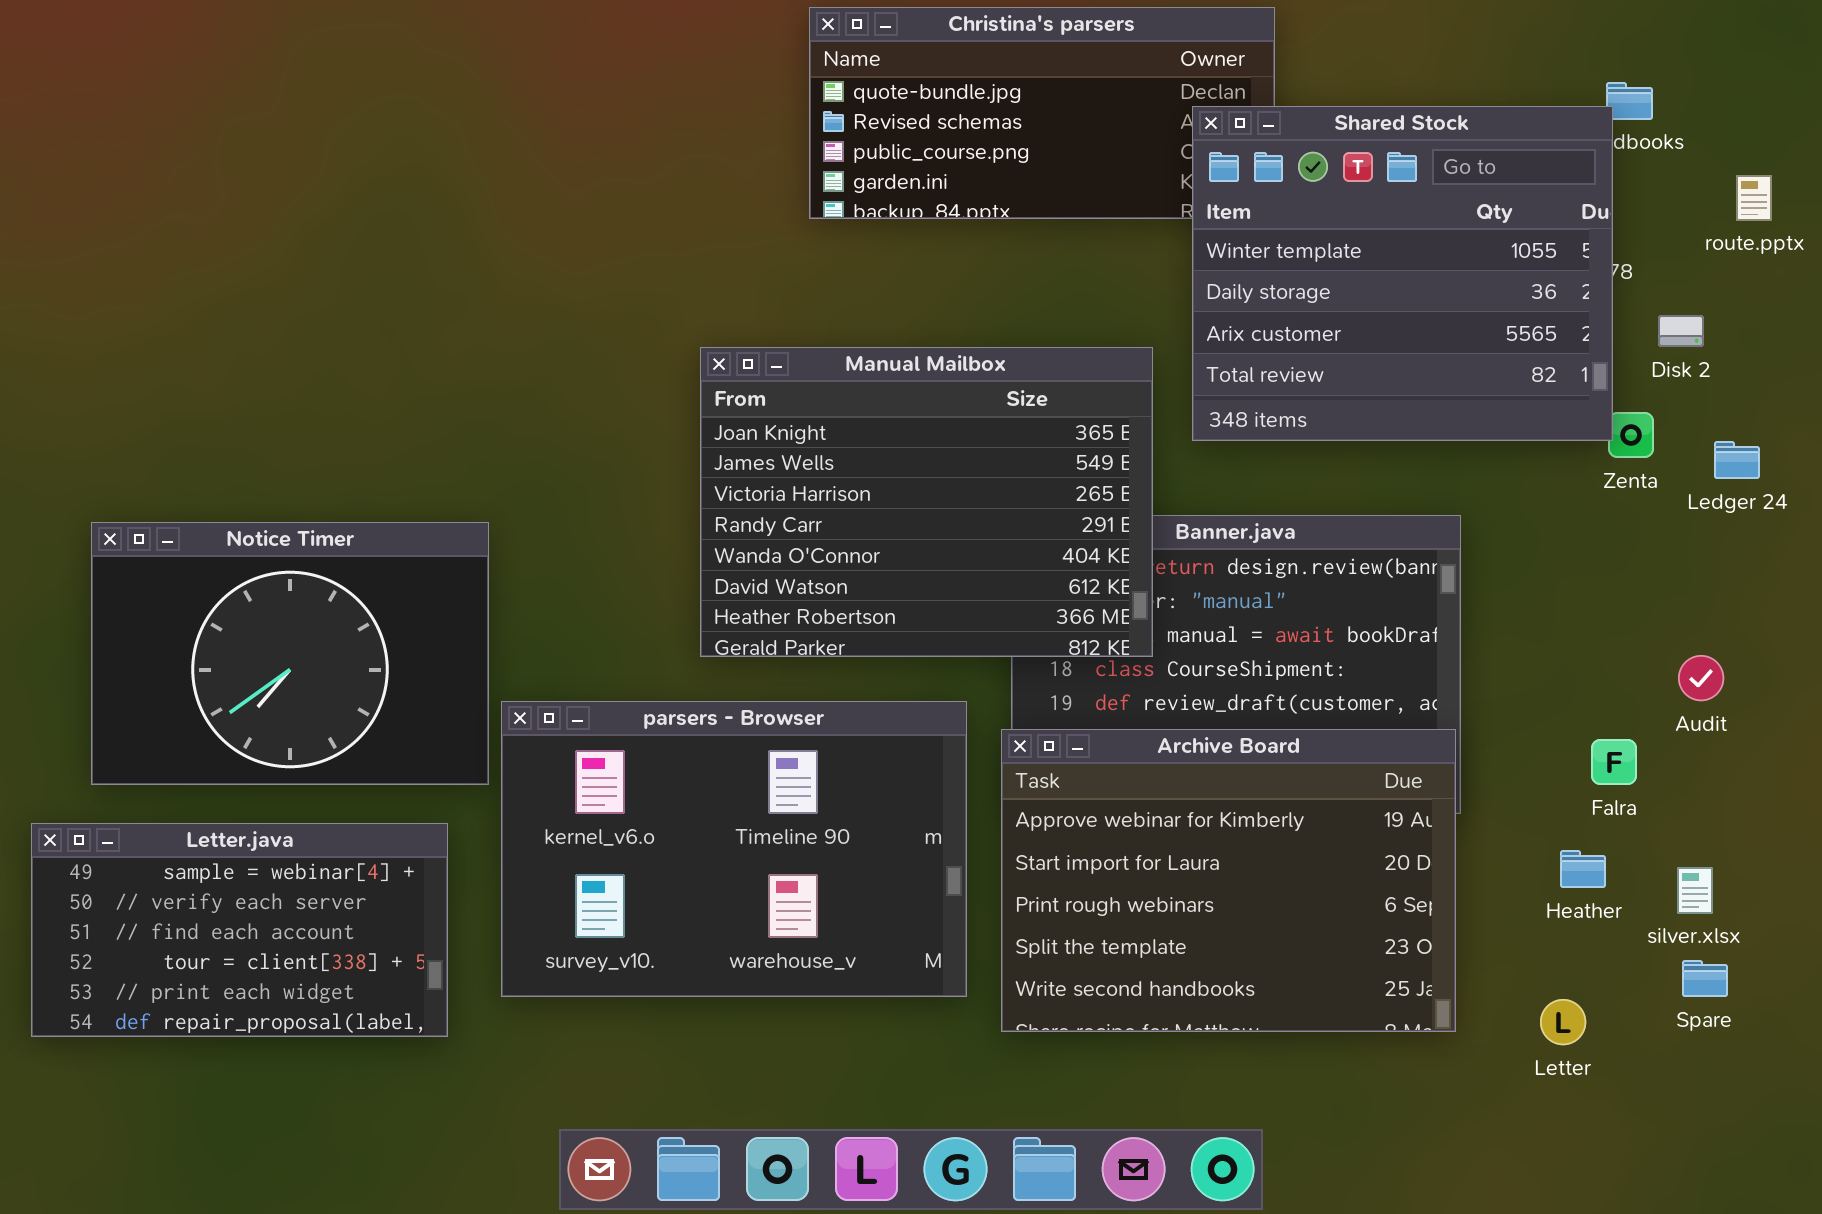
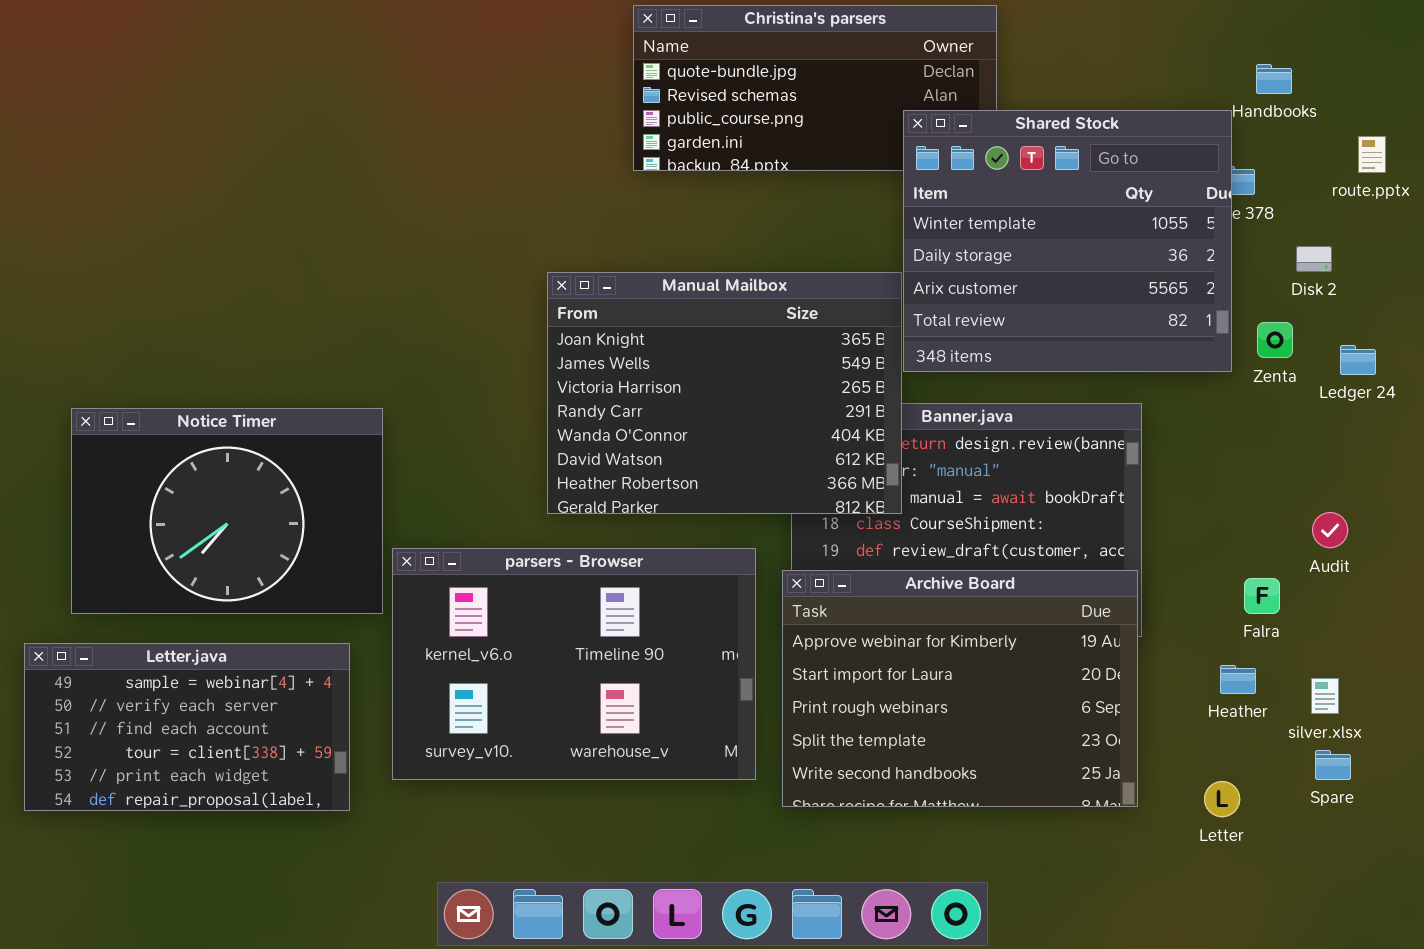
Shared Stock: [1192,106,1613,441] -> [903,110,1232,372], moved

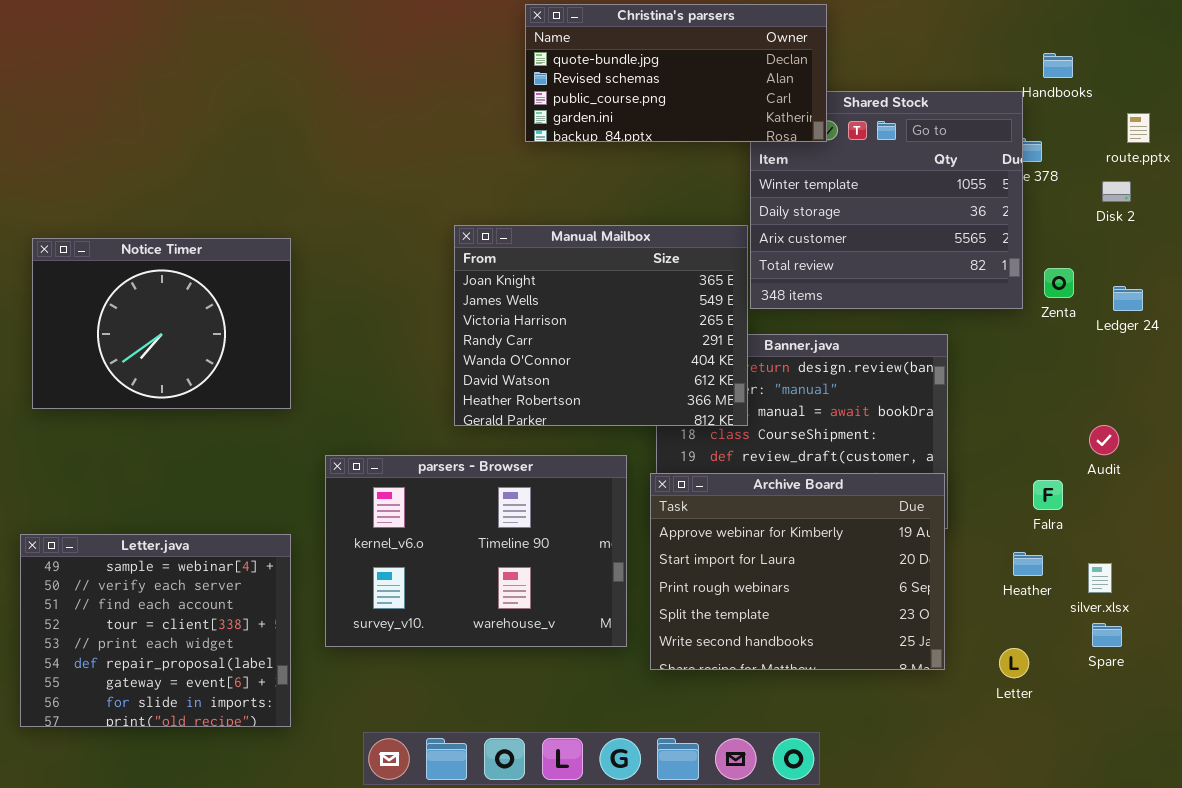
Christina's parsers: [633,5,997,171] -> [525,4,827,142], raised
Disk 2: [1296,246,1332,272] -> [1102,181,1131,202], moved
Notice Timer: [71,408,383,614] -> [32,238,291,409], moved
Letter.java: [24,643,350,811] -> [20,534,291,727], resized

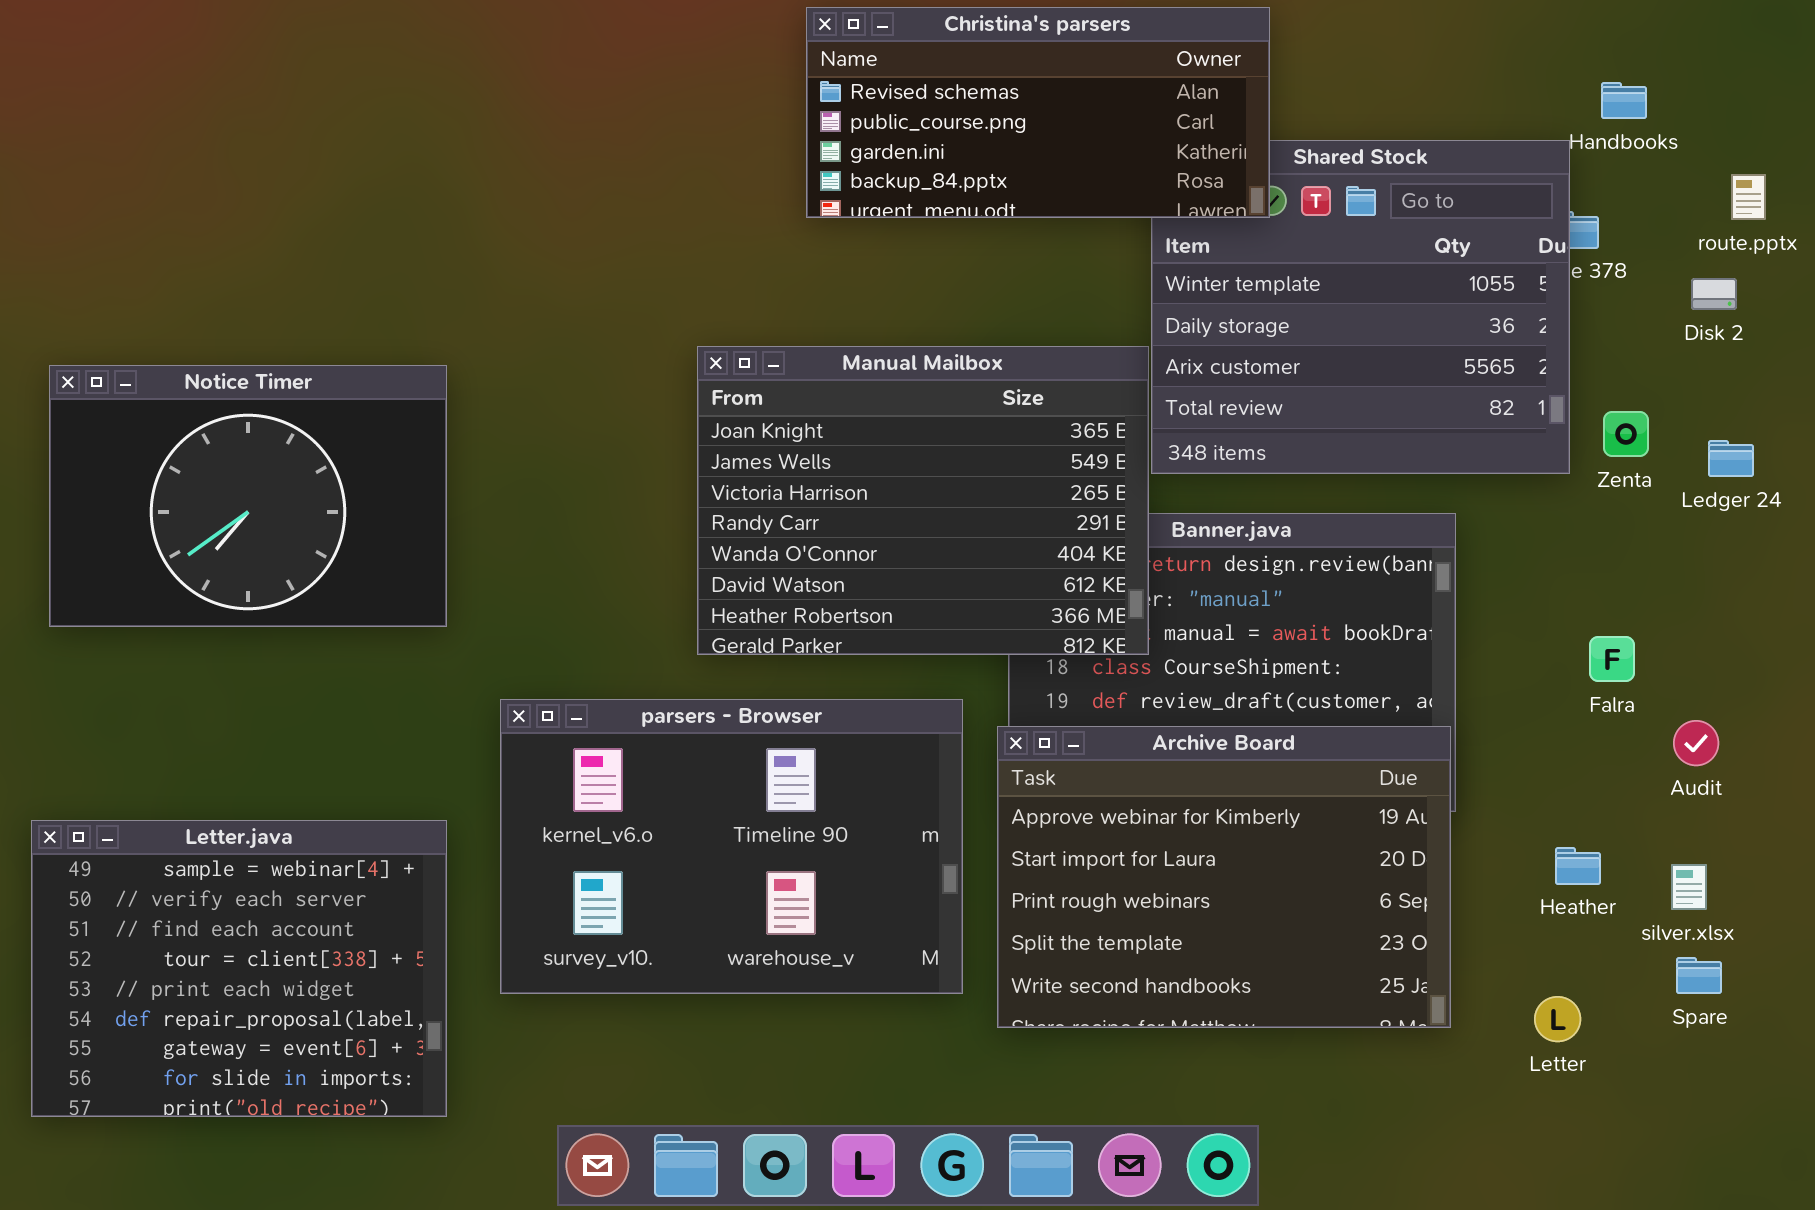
Christina's parsers: [525,4,827,142] -> [806,7,1270,218], scrolled down 1 row
Audit: [1089,425,1119,455] -> [1673,720,1719,766], moved
Falra: [1033,480,1063,510] -> [1589,636,1635,682], moved

